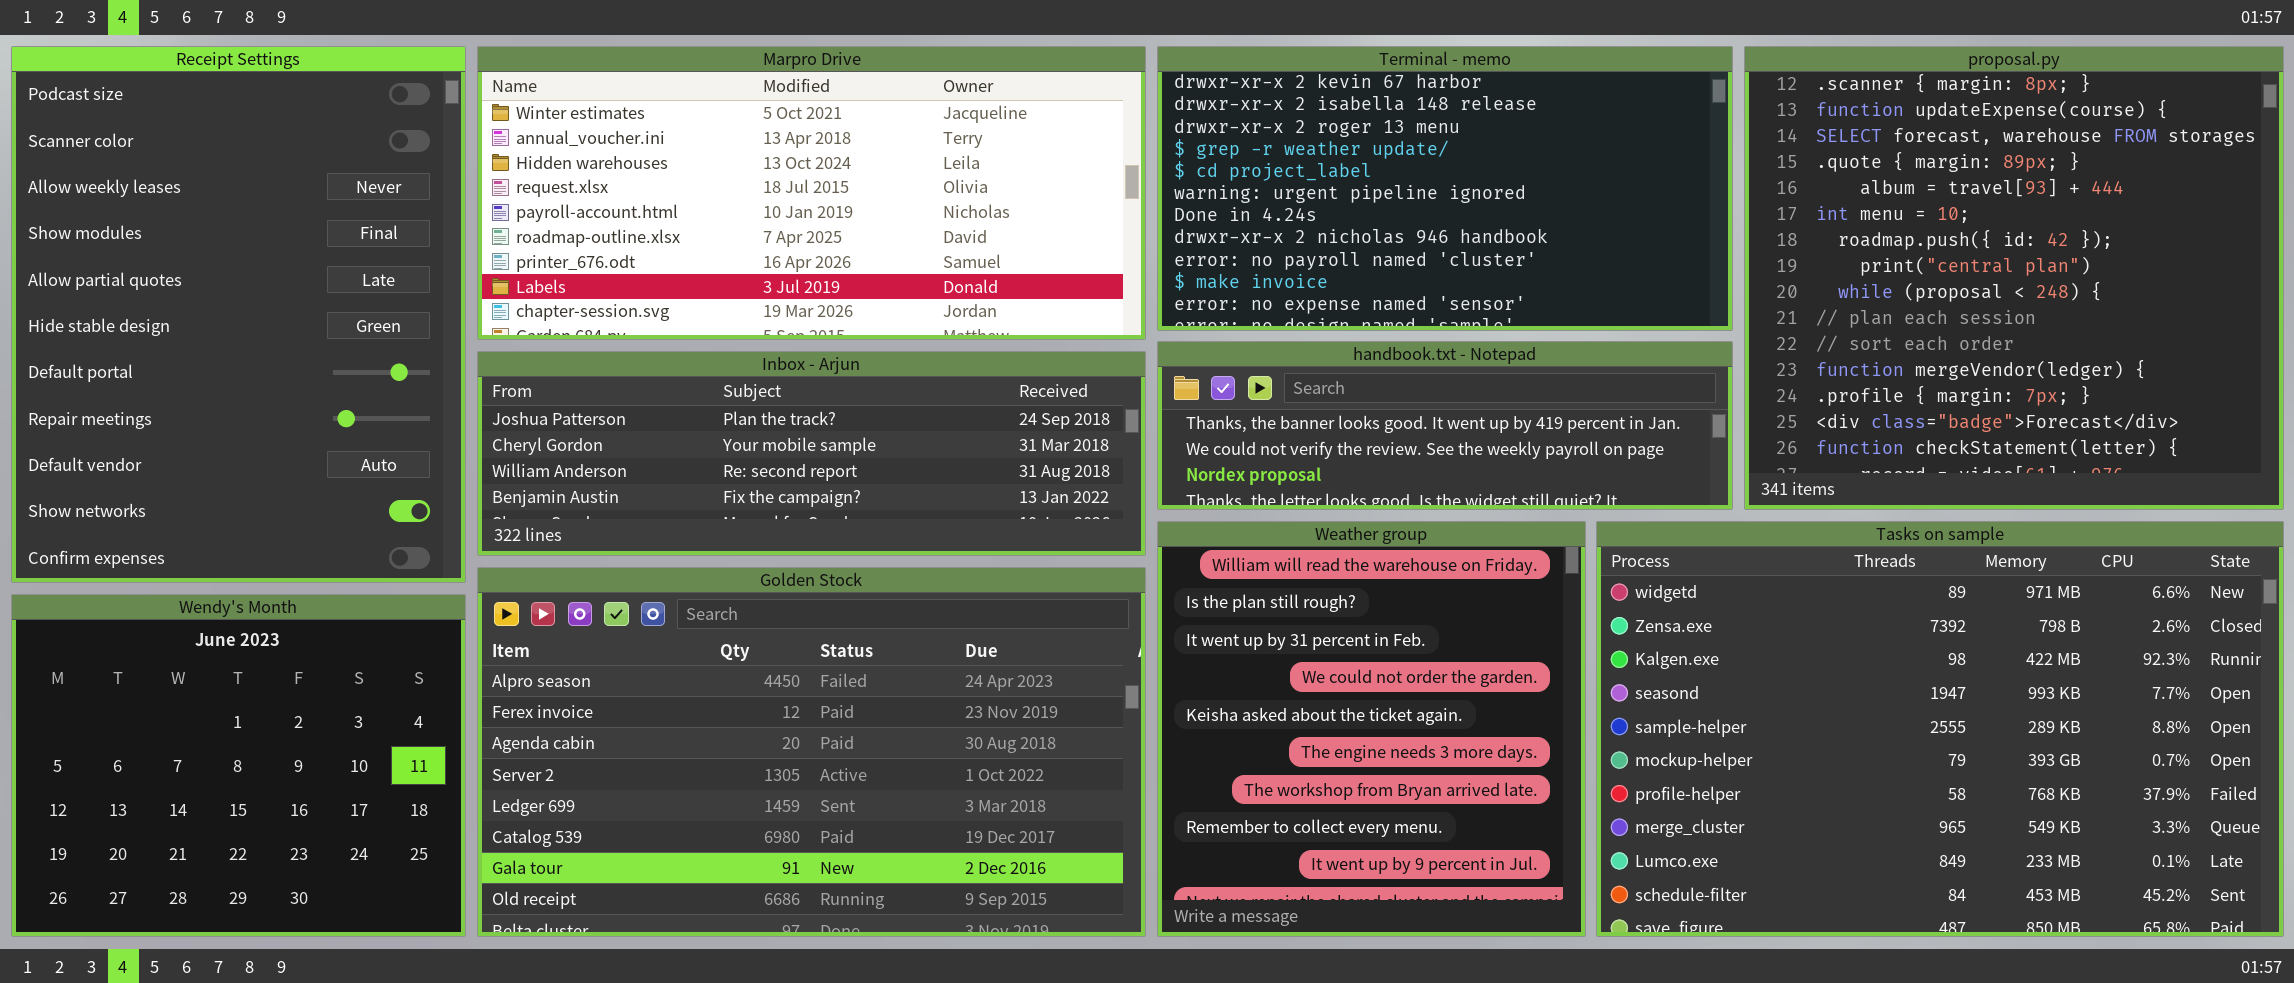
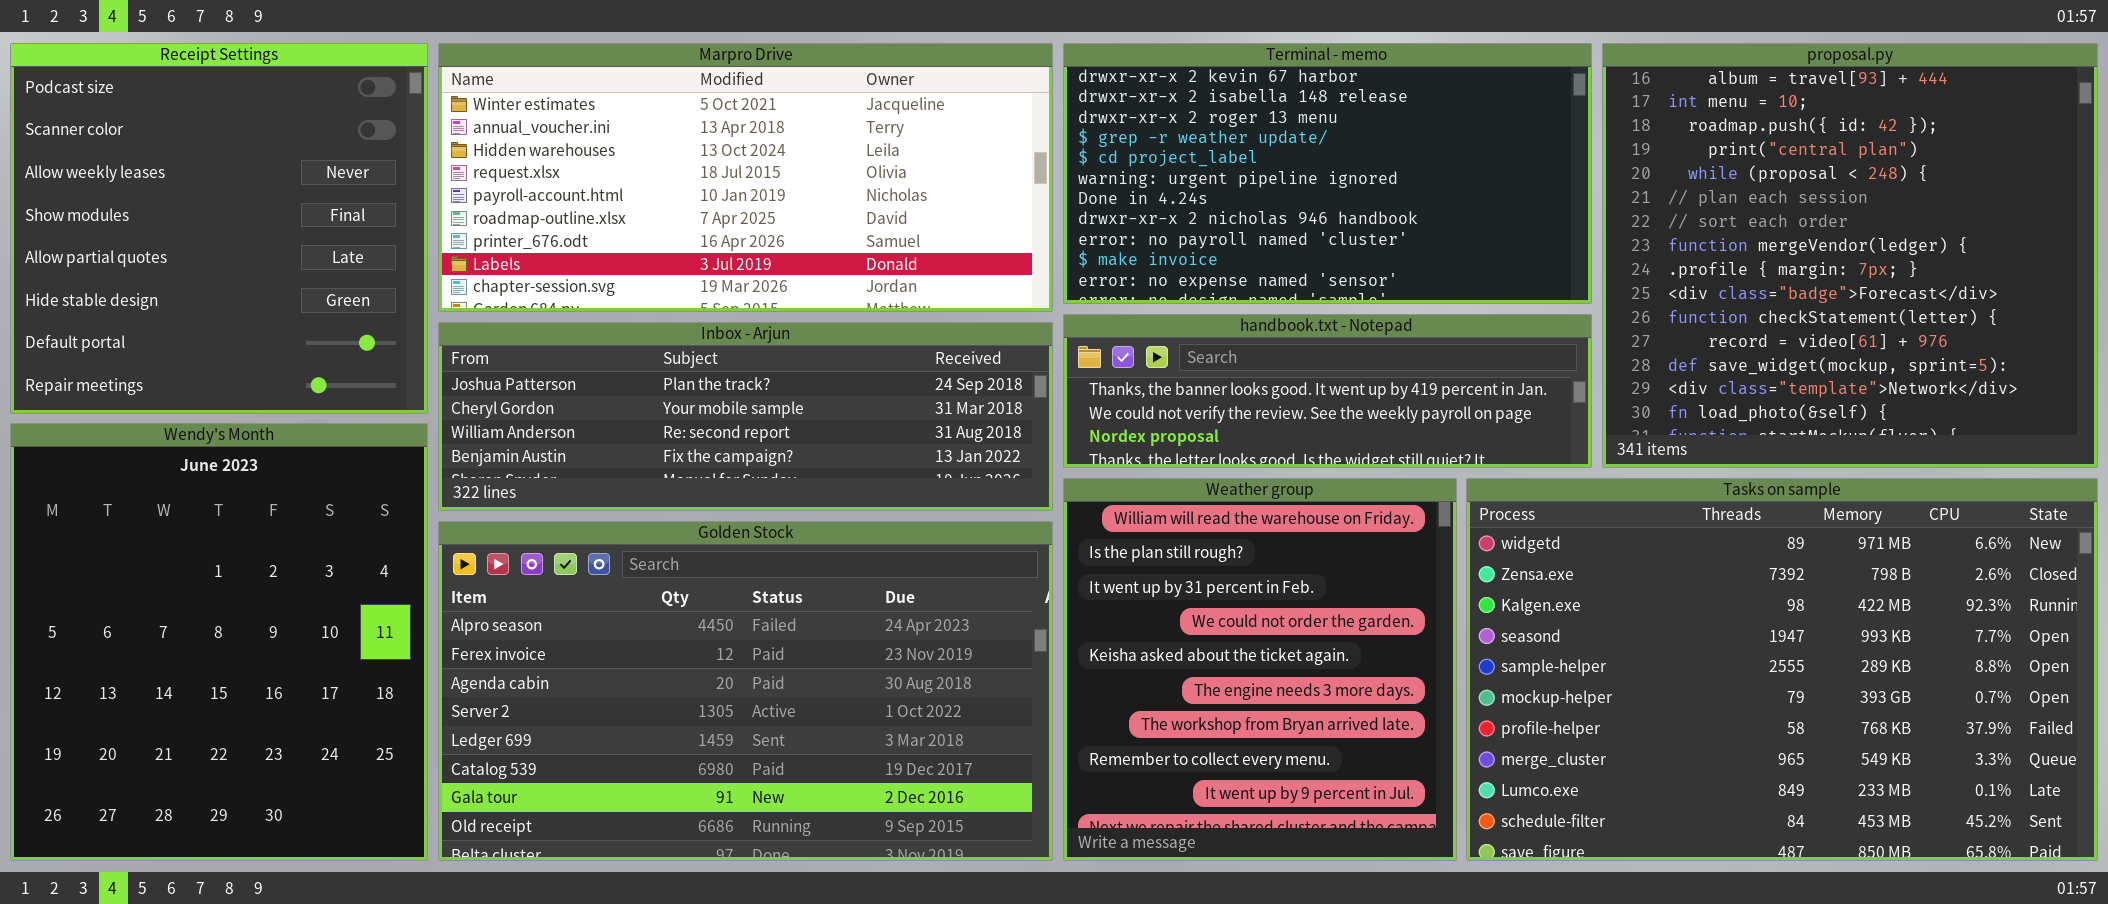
Receipt Settings: [11,46,466,583] -> [10,43,428,414], resized
proposal.py: [1744,46,2284,510] -> [1602,43,2098,468], scrolled down 4 rows
Wendy's Month: [11,594,466,937] -> [10,423,428,861], resized

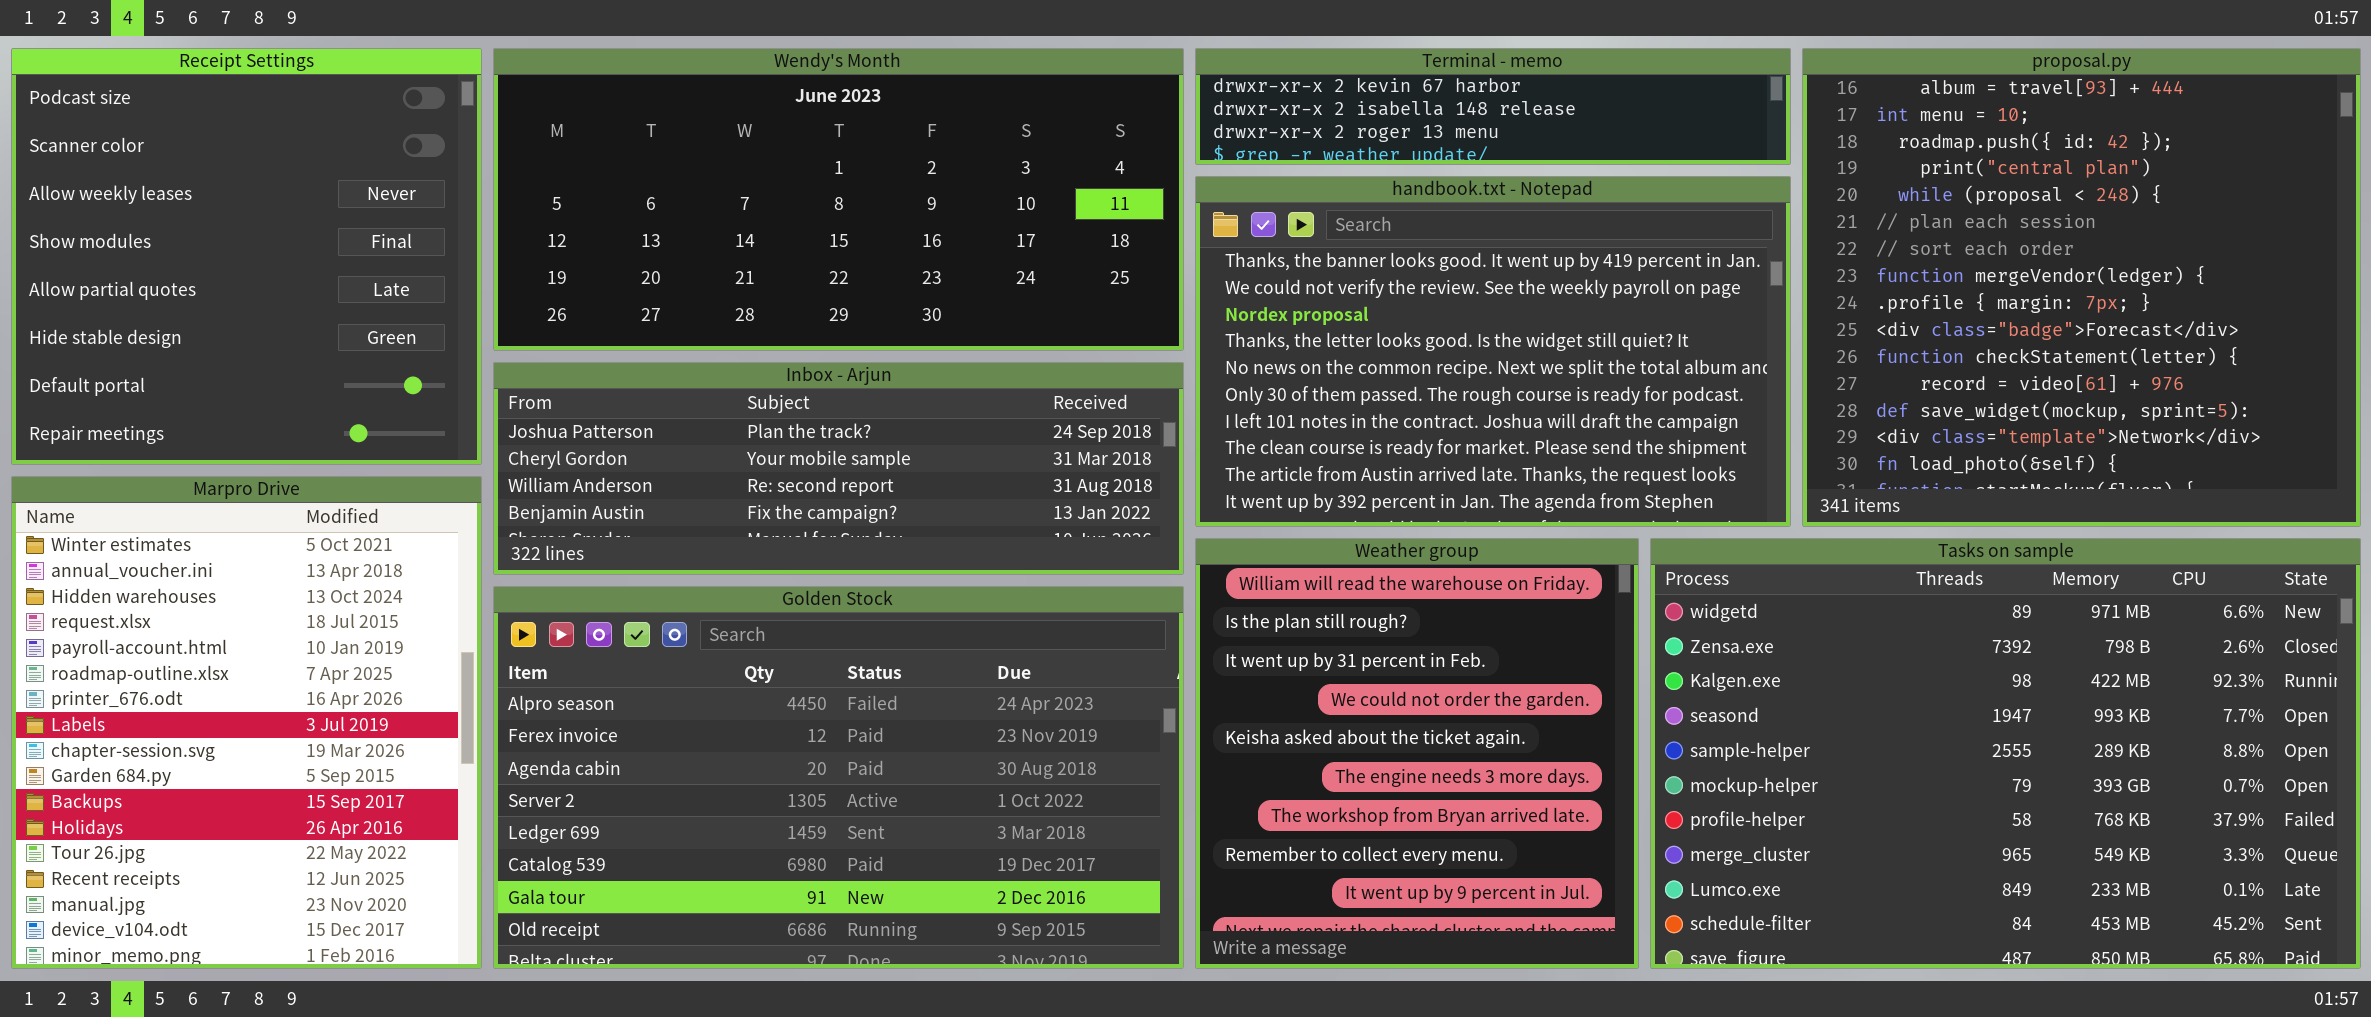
Marpro Drive: [438,43,1053,312] -> [11,476,482,969], moved, resized
Terminal - memo: [1063,43,1592,304] -> [1195,48,1791,165], resized
handbook.txt - Notepad: [1063,314,1592,468] -> [1195,176,1791,527], resized
Wendy's Month: [10,423,428,861] -> [493,48,1184,351], moved, resized

